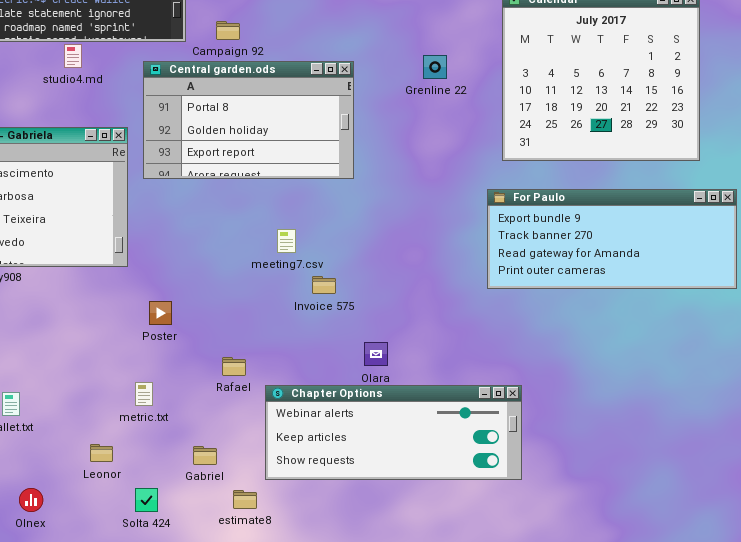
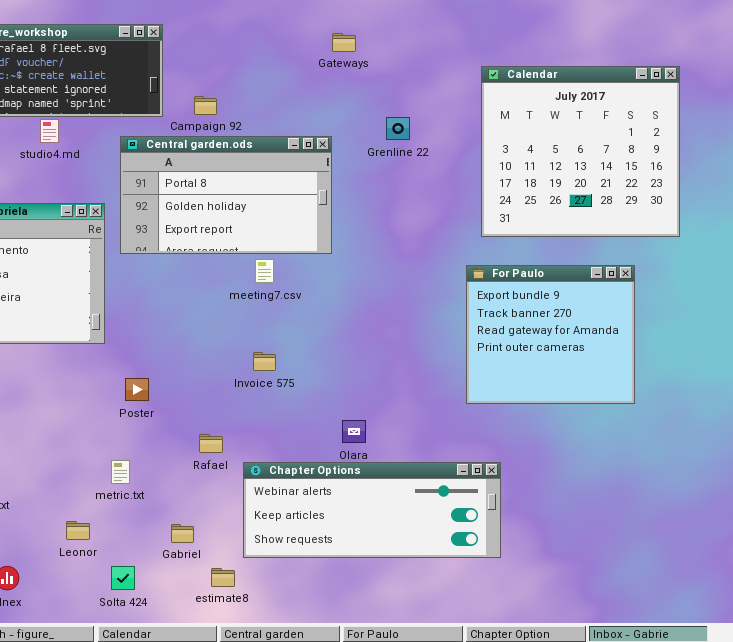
Grenline 22: [423,55,447,79] -> [386,117,410,140], moved
For Paulo: [487,189,737,289] -> [466,265,635,404], resized
meeting7.csv: [277,229,296,253] -> [255,259,274,283], moved
Invoice 575: [312,276,336,294] -> [253,352,276,371], moved

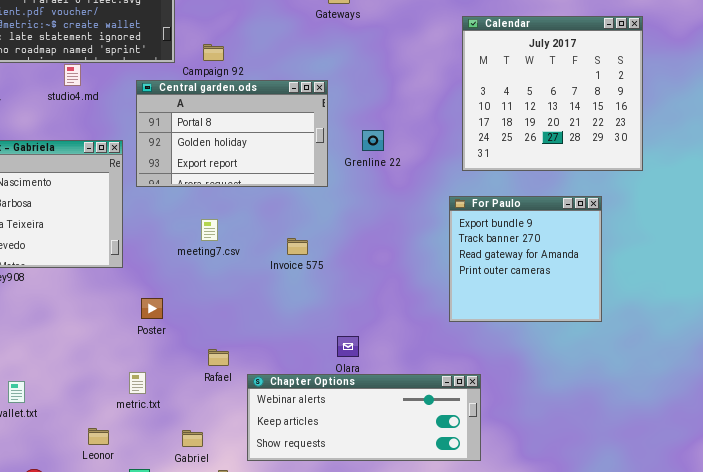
Grenline 22: [386,117,410,140] -> [362,130,384,151], moved
meeting7.csv: [255,259,274,283] -> [201,219,218,241], moved
Invoice 575: [253,352,276,371] -> [287,238,308,255], moved

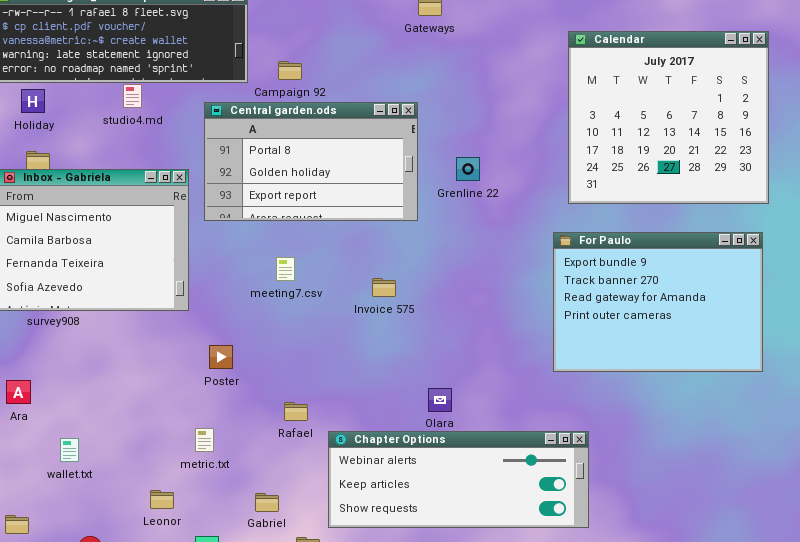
For Paulo: [449,196,602,322] -> [553,232,763,372], resized

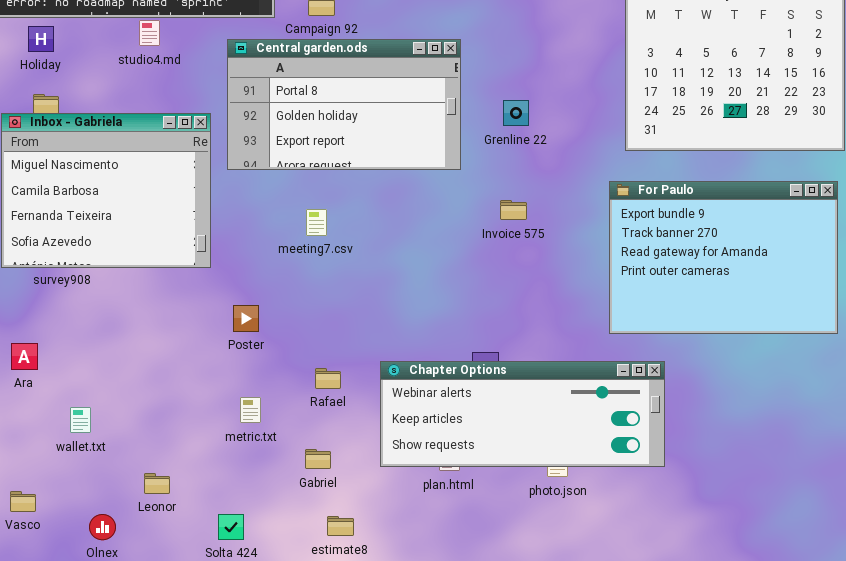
Invoice 575: [372,278,396,297] -> [500,200,527,220], moved
metric.txt: [195,428,214,452] -> [240,397,261,423], moved
Chapter Options: [328,431,589,528] -> [380,361,665,467], moved
Leonor: [150,490,174,509] -> [144,473,170,494], moved
Gabriel: [255,493,279,512] -> [305,449,331,469], moved

